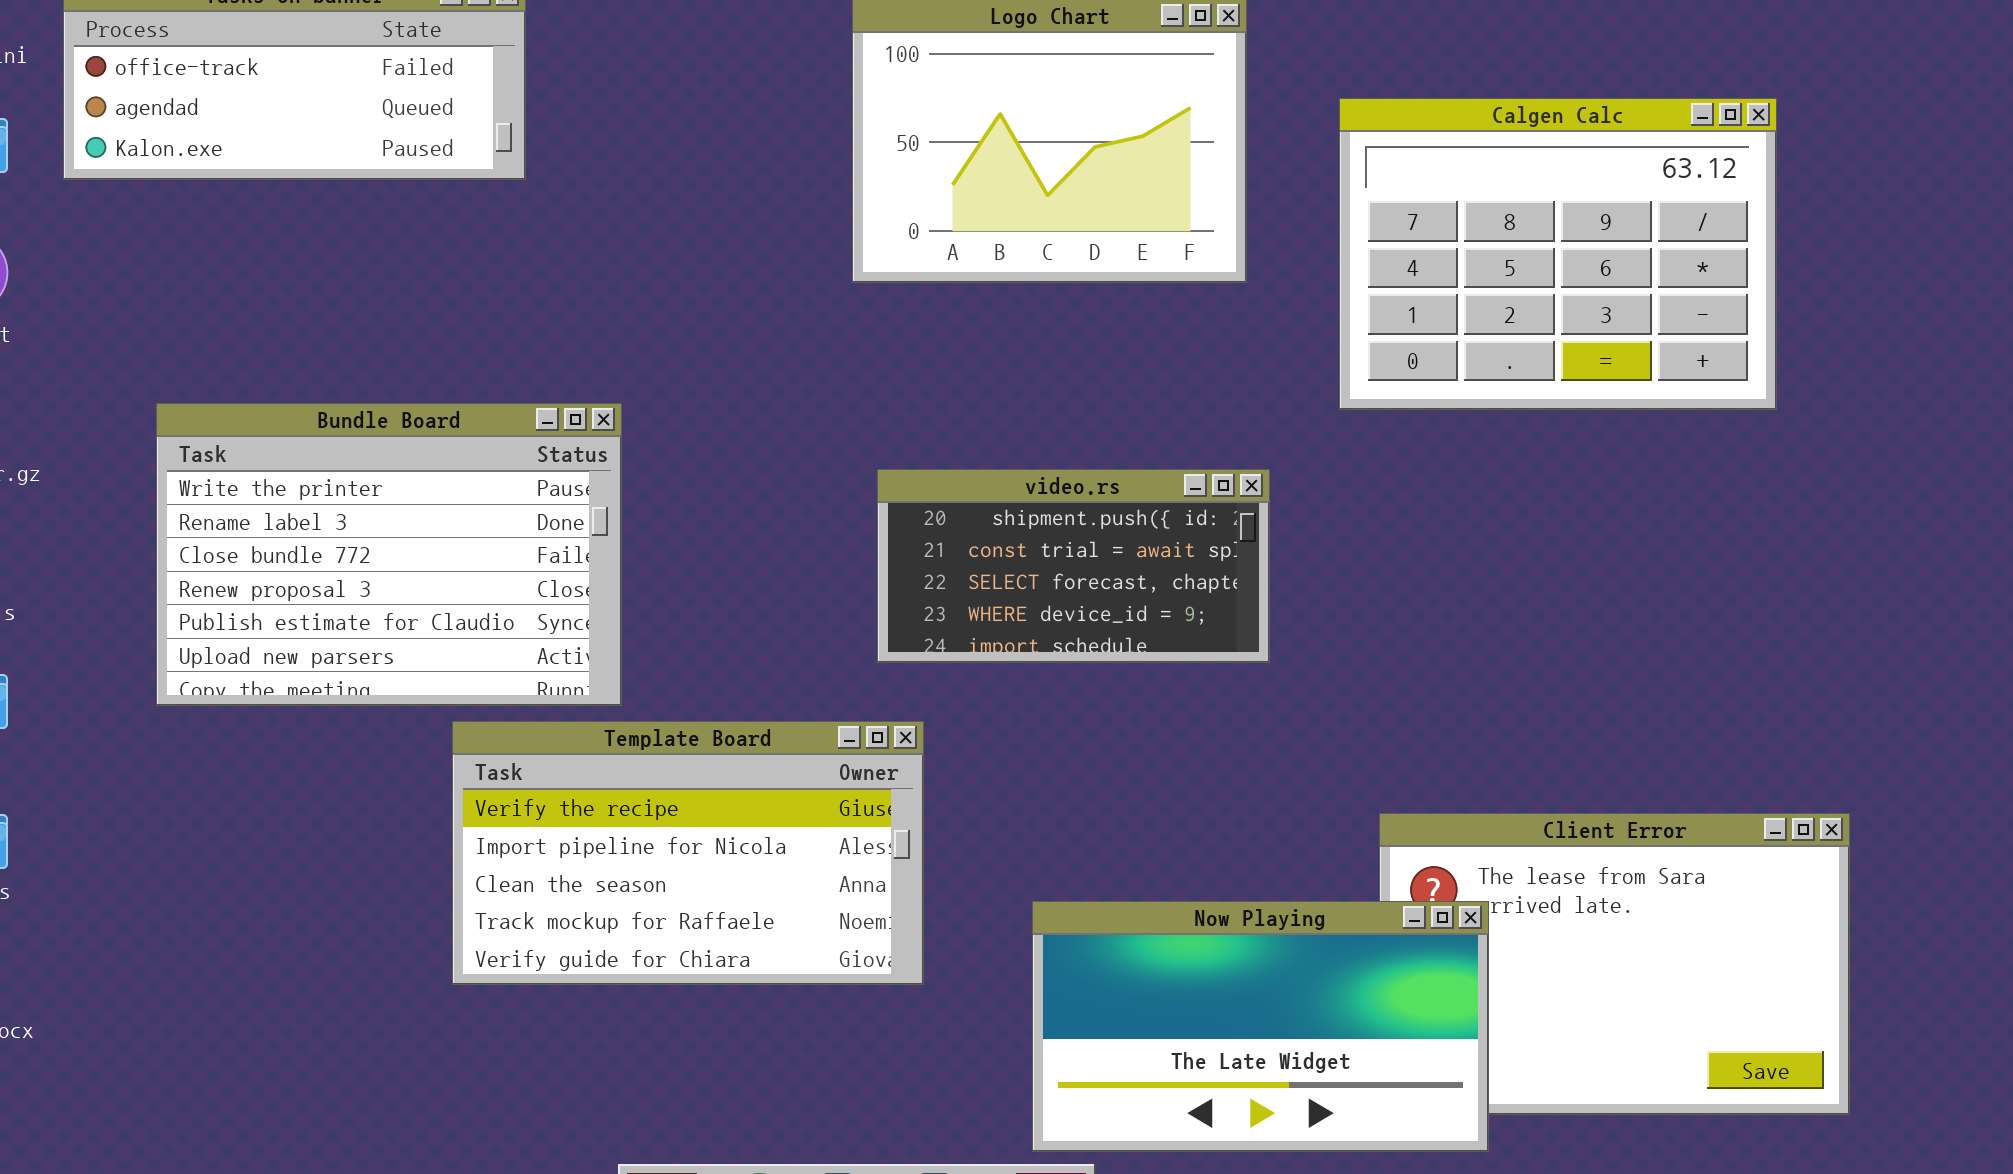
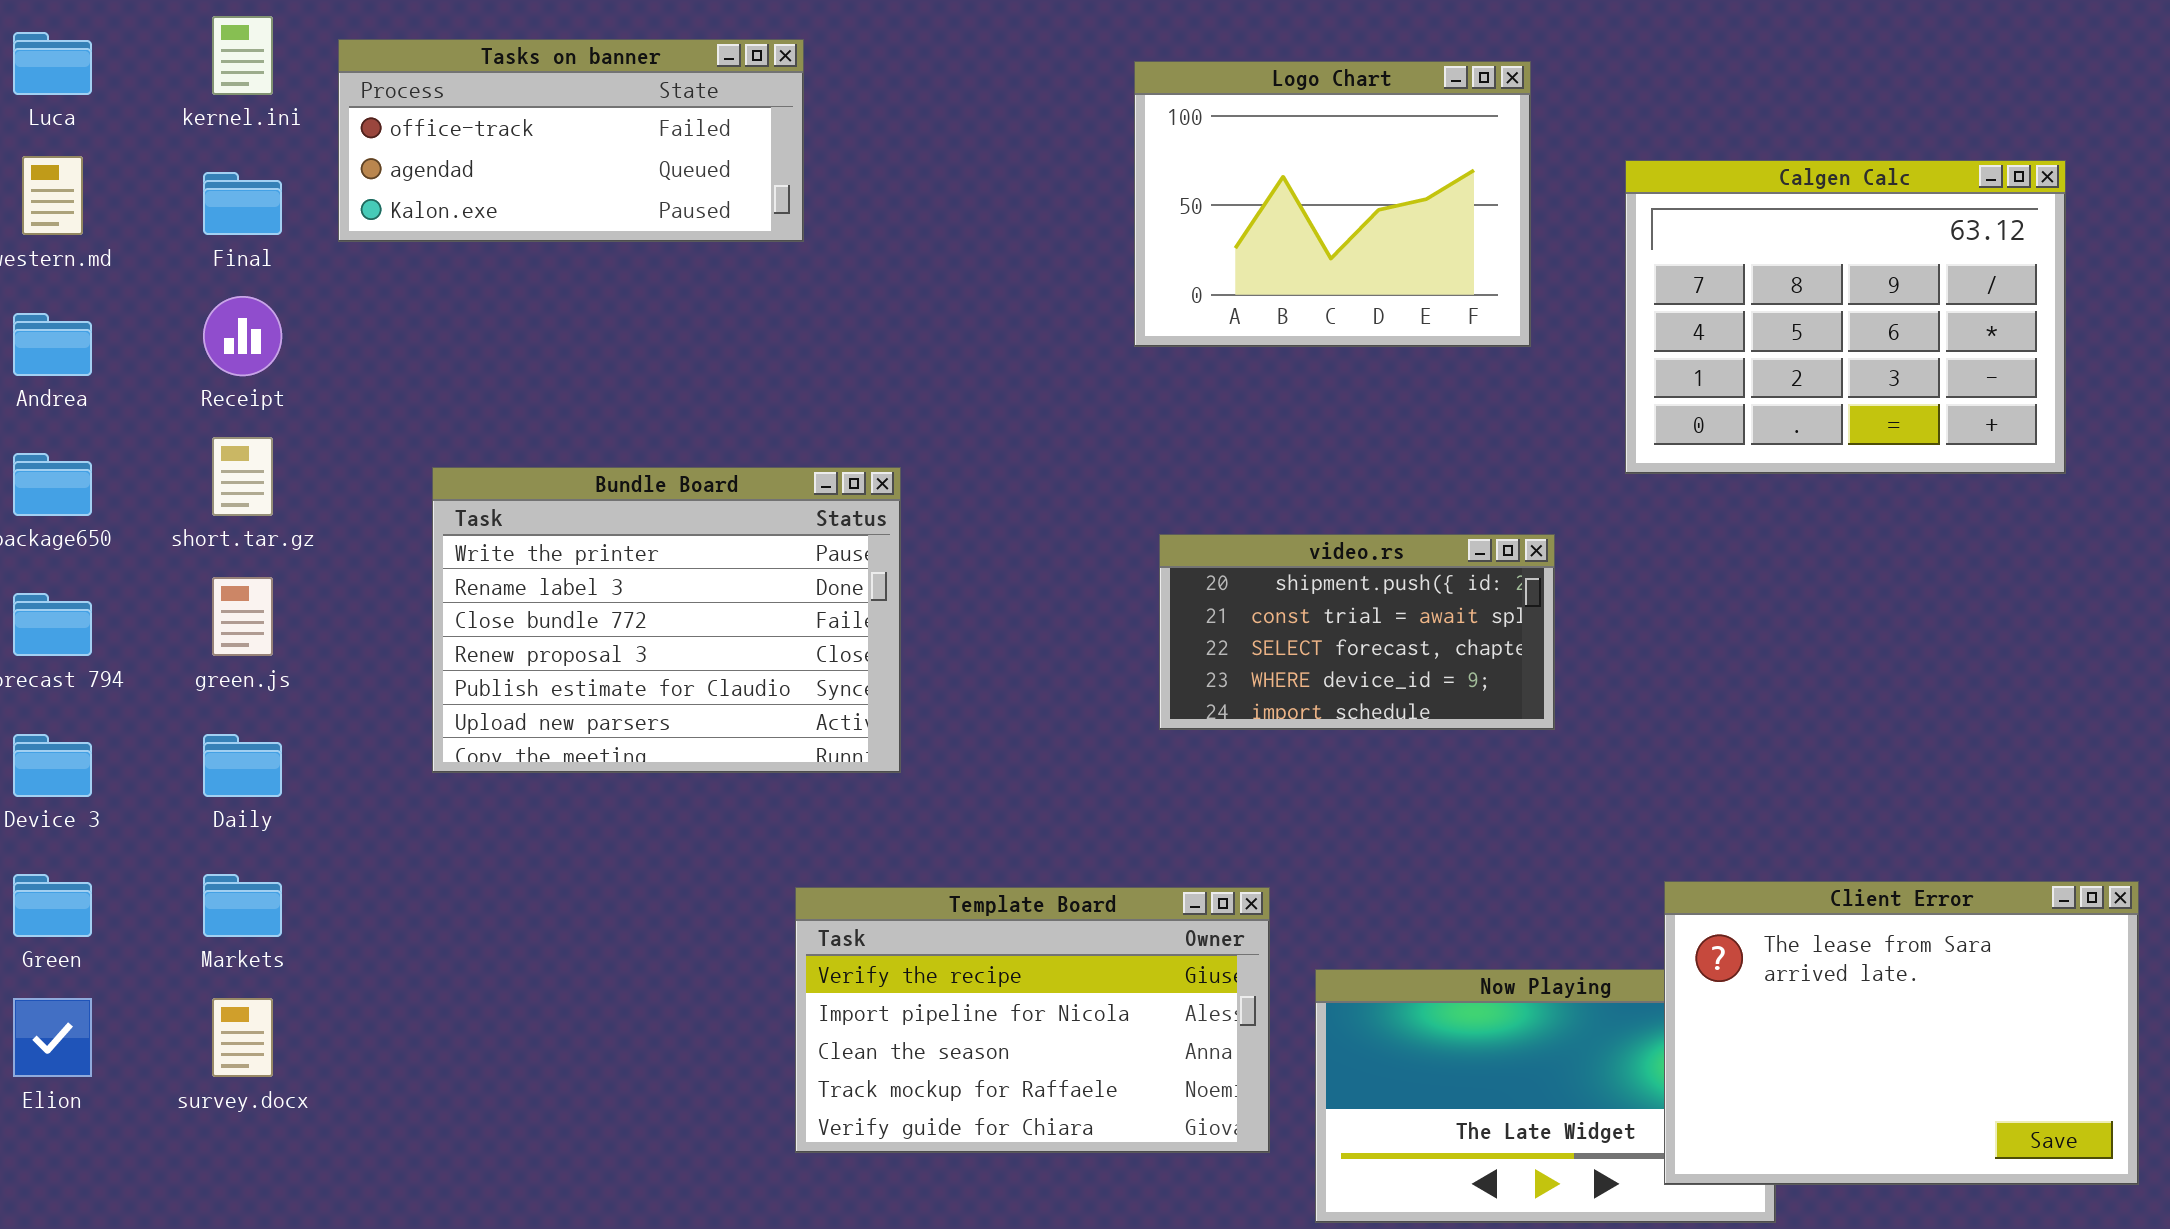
Template Board: [452,721,924,985] -> [795,887,1270,1153], moved
Client Error: [1379,813,1850,1115] -> [1664,881,2139,1185], raised

